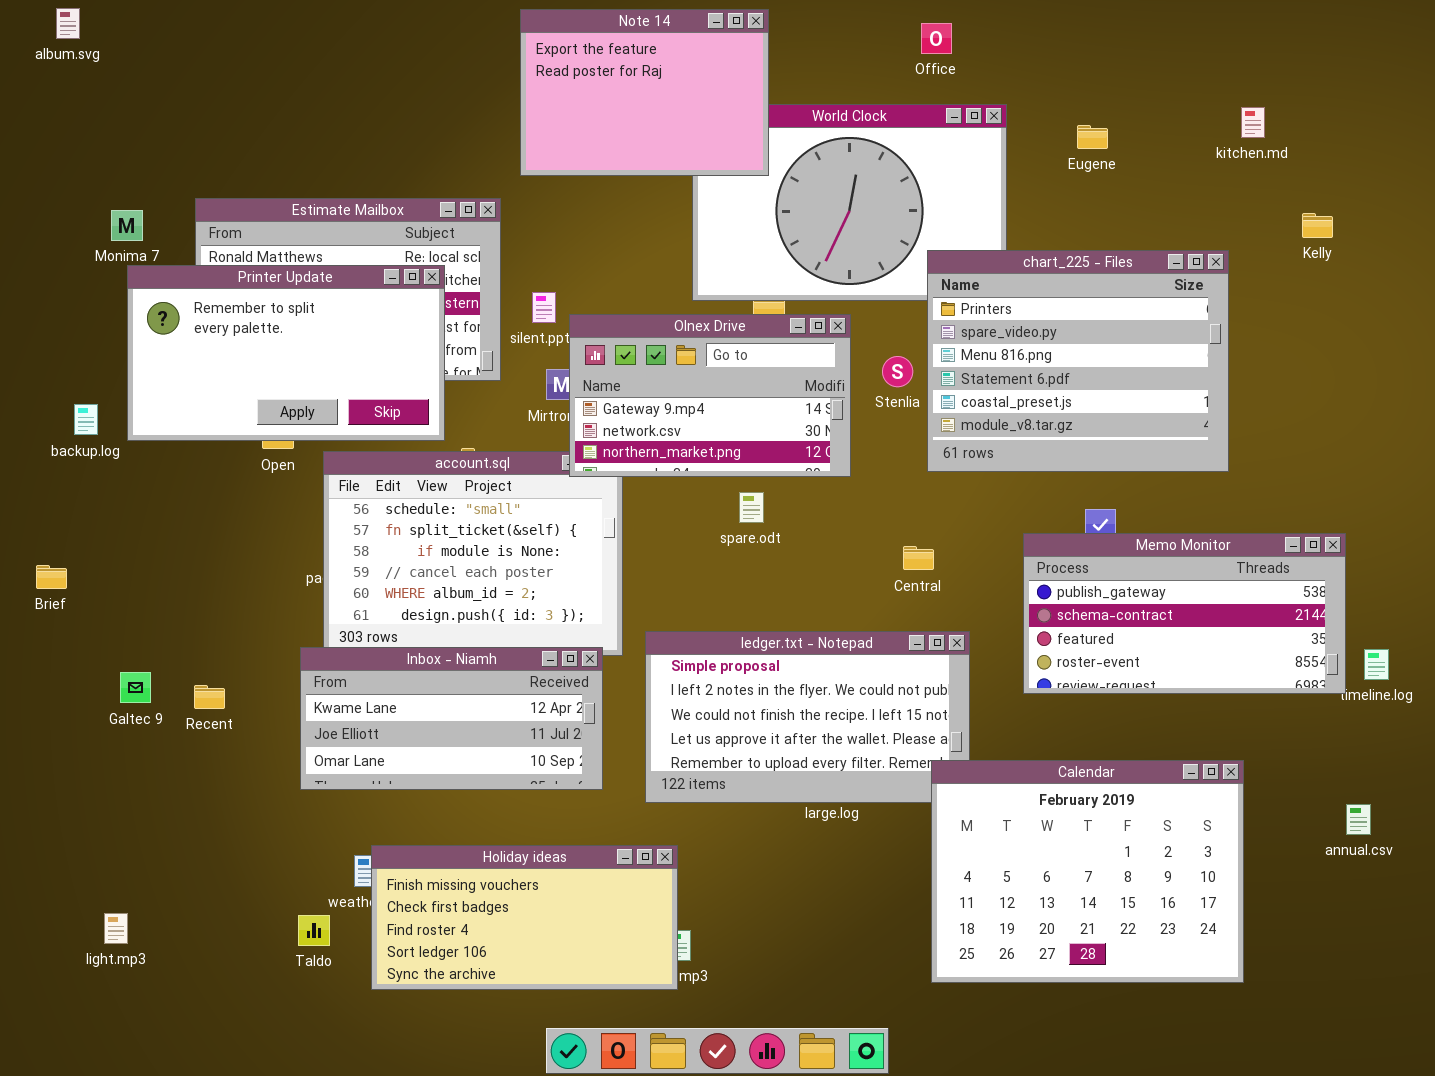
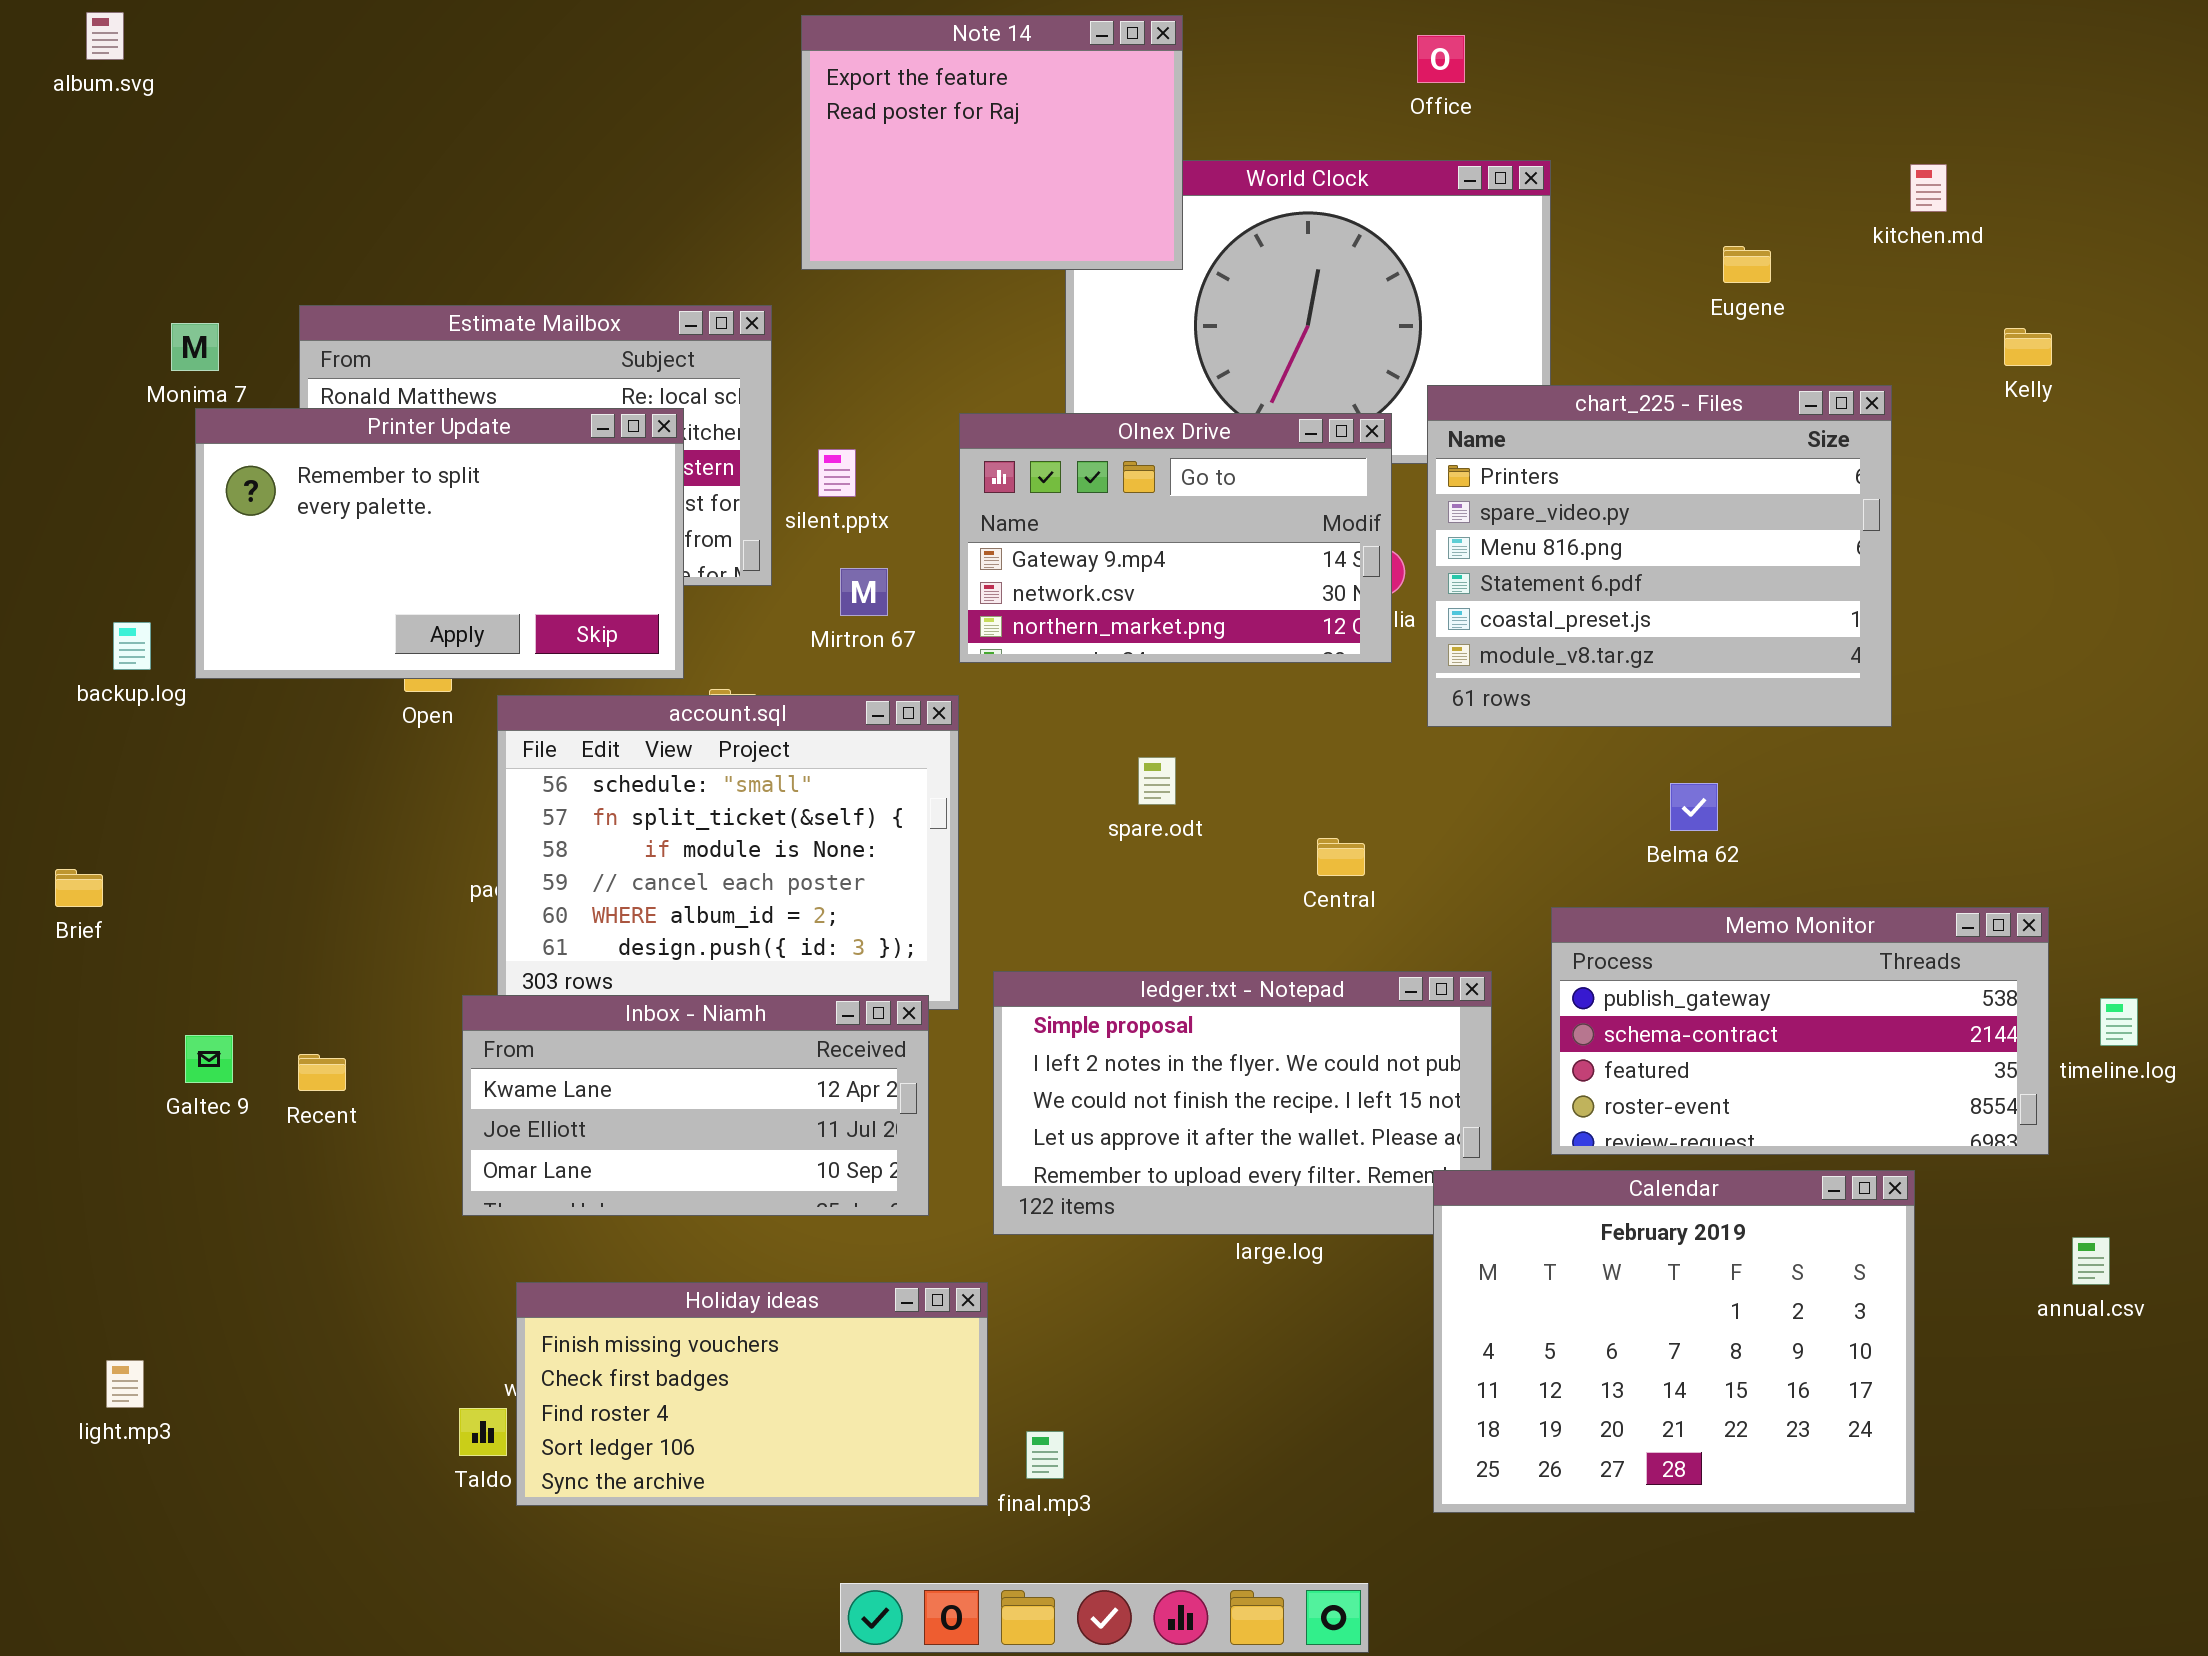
Eugene: [1077,125,1108,149] -> [1723,246,1771,283], moved
Olnex Drive: [569,314,851,477] -> [959,413,1392,663], moved
Memo Monitor: [1023,533,1346,694] -> [1551,907,2049,1155], moved
Central: [903,546,934,570] -> [1317,838,1365,876], moved
Holiday ideas: [371,845,678,990] -> [516,1282,988,1506], moved
light.mp3: [104,913,128,944] -> [106,1360,144,1408], moved

